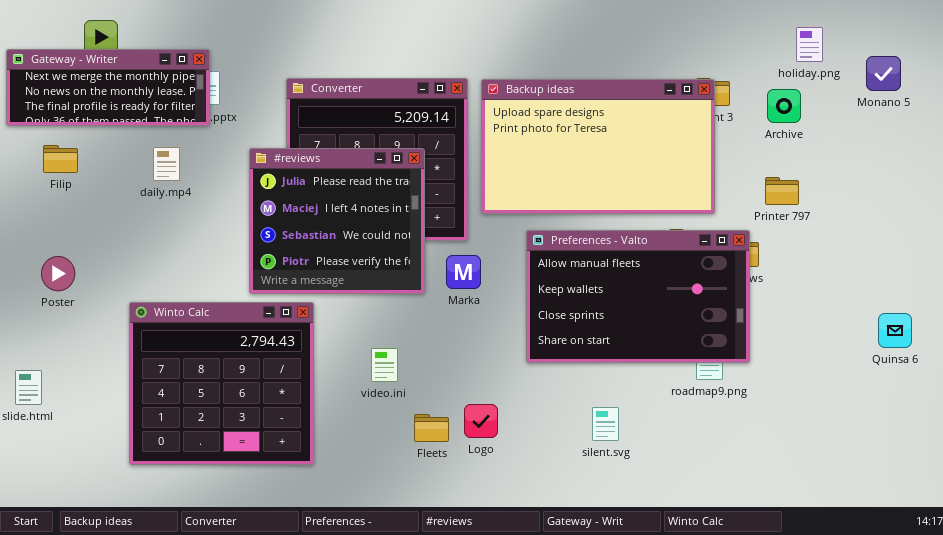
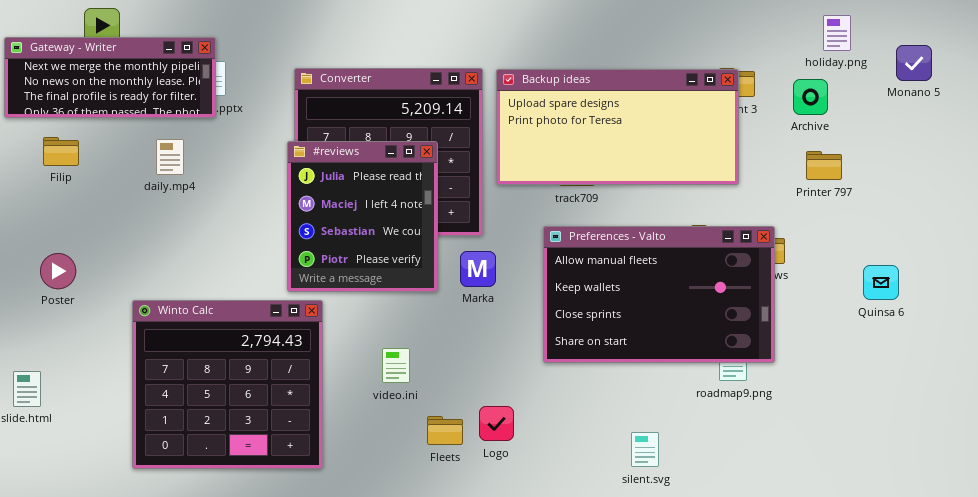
Backup ideas: [481,79,715,214] -> [496,69,739,185], resized
#reviews: [249,148,425,294] -> [287,141,438,292], resized
Printer 797: [765,177,799,205] -> [806,151,842,180], moved
Quinsa 6: [878,313,912,348] -> [863,265,899,300], moved
silent.svg: [592,407,619,441] -> [631,432,659,467], moved

